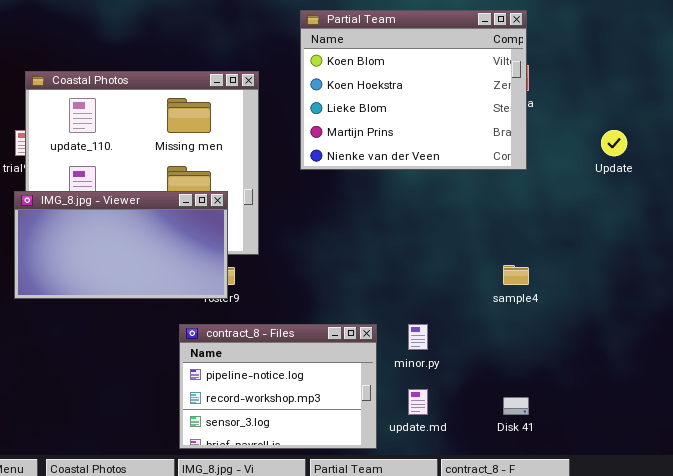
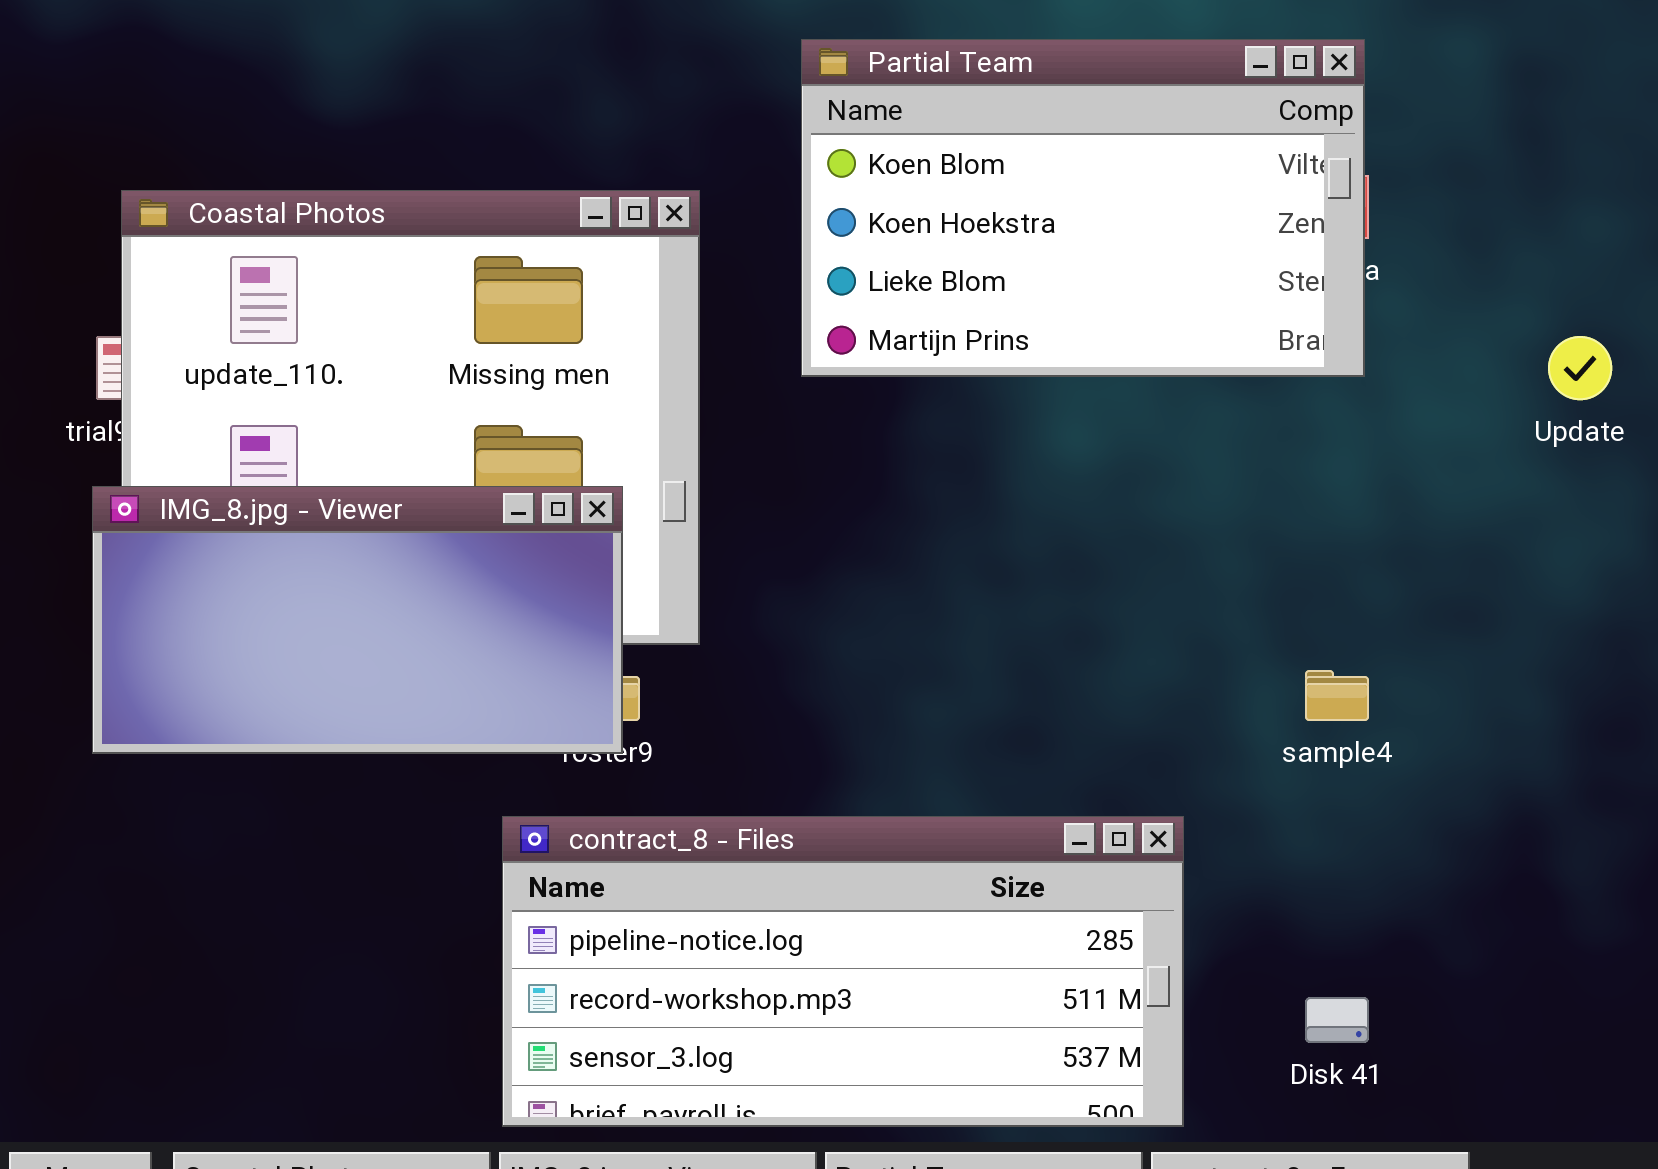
Partial Team: [300,10,527,170] -> [801,39,1365,377], resized
contract_8 - Files: [179,324,377,449] -> [502,816,1184,1127], resized

